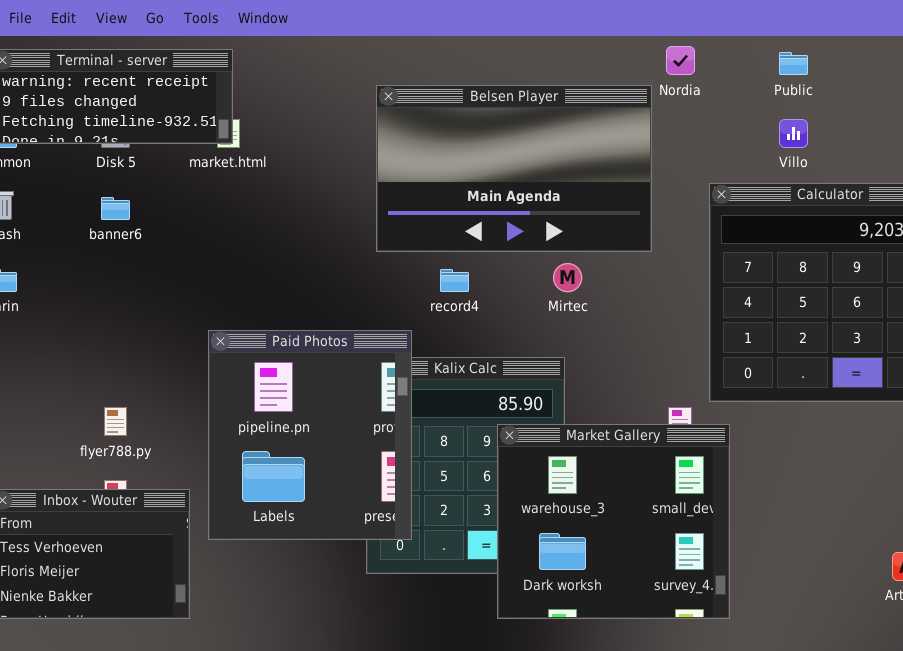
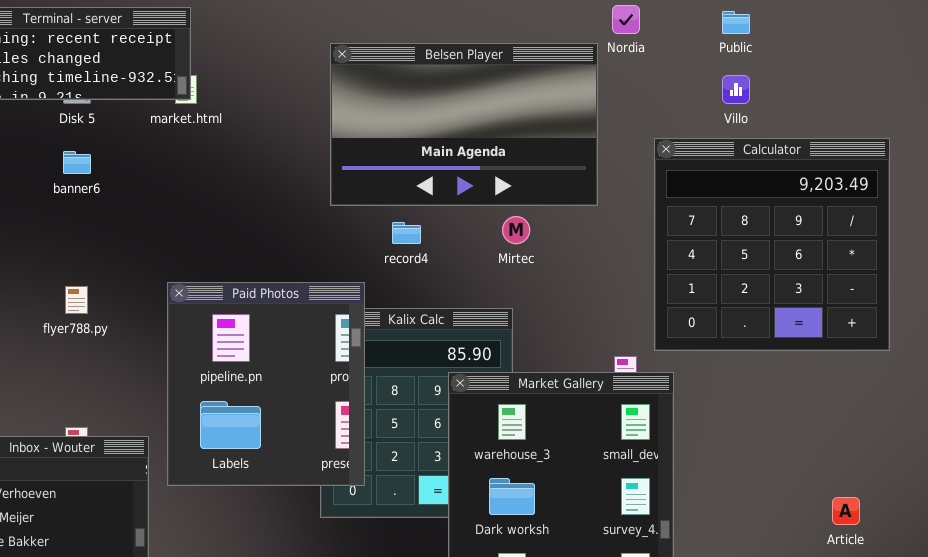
flyer788.py: [104,407,127,436] -> [65,286,88,314], moved

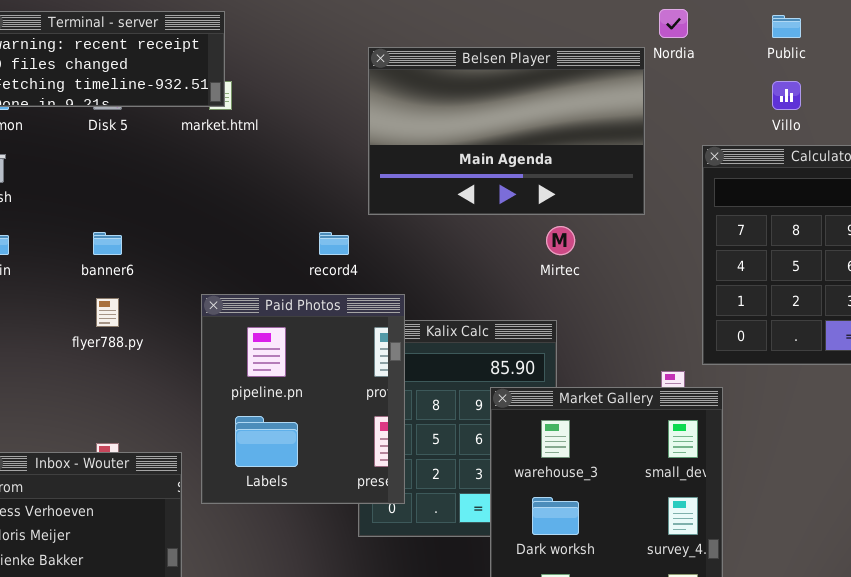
banner6: [63,151,91,174] -> [93,232,122,255], moved
record4: [392,222,421,244] -> [319,232,349,255], moved

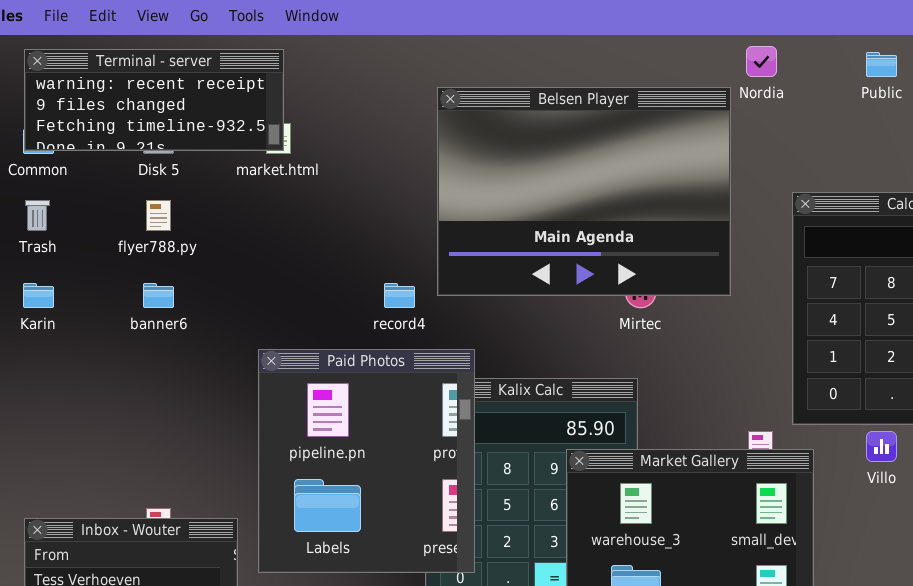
Belsen Player: [368,47,645,215] -> [437,87,731,296], resized
Villo: [772,81,801,110] -> [866,431,897,462], moved
flyer788.py: [96,298,119,327] -> [146,200,171,231], moved

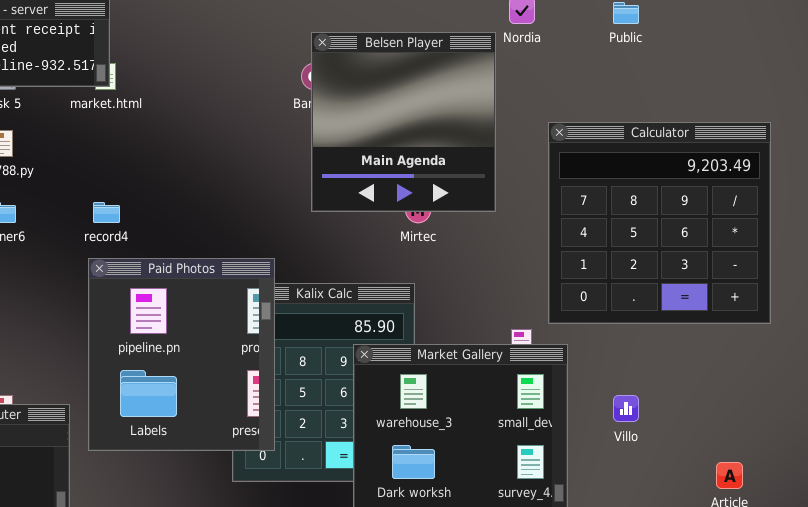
Belsen Player: [437,87,731,296] -> [311,32,496,212], resized
record4: [384,283,415,308] -> [93,202,120,223], moved
Villo: [866,431,897,462] -> [613,395,639,422], moved

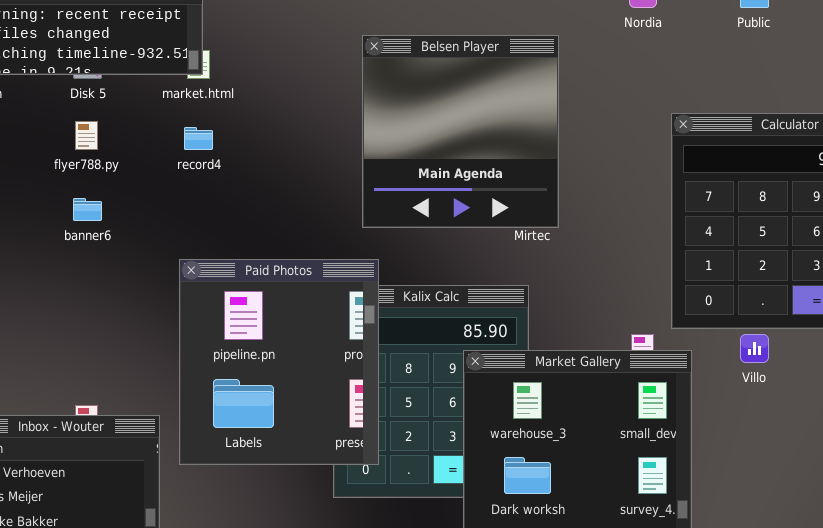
Belsen Player: [311,32,496,212] -> [362,35,559,228], moved
record4: [93,202,120,223] -> [184,127,213,150], moved
Villo: [613,395,639,422] -> [740,334,769,363], moved

